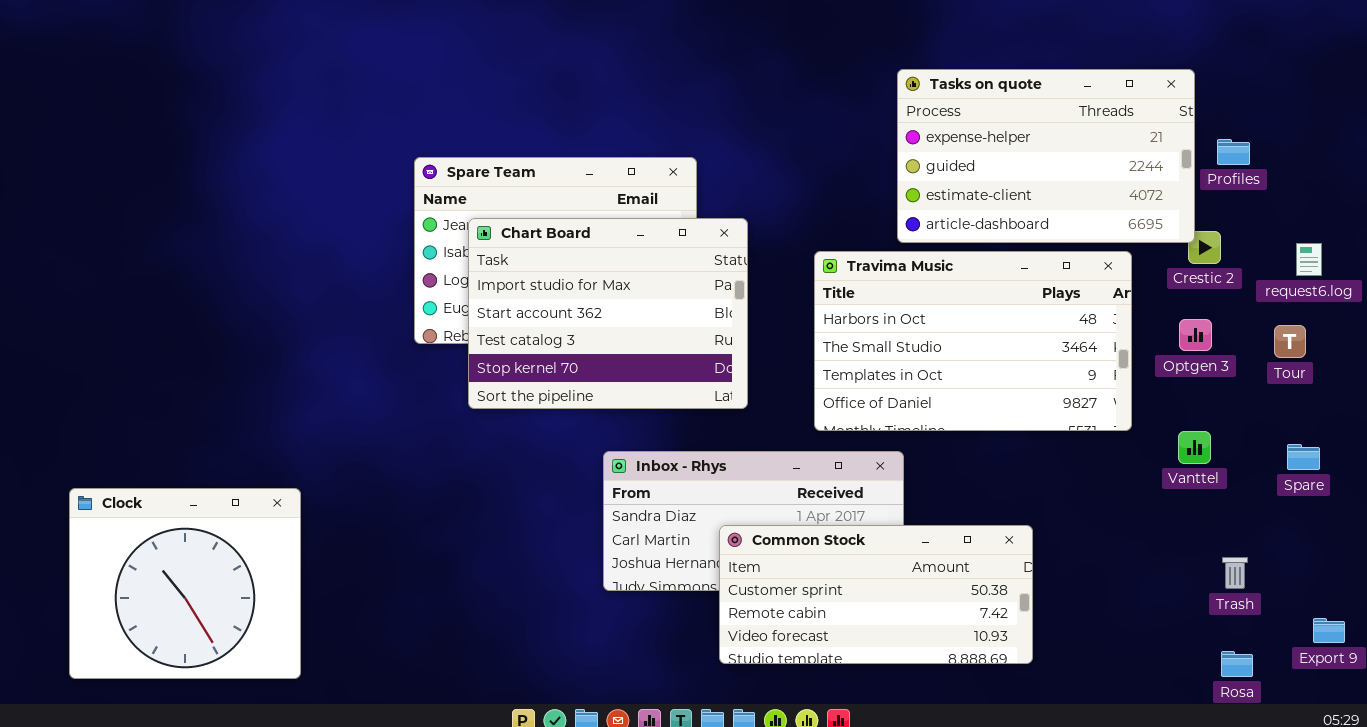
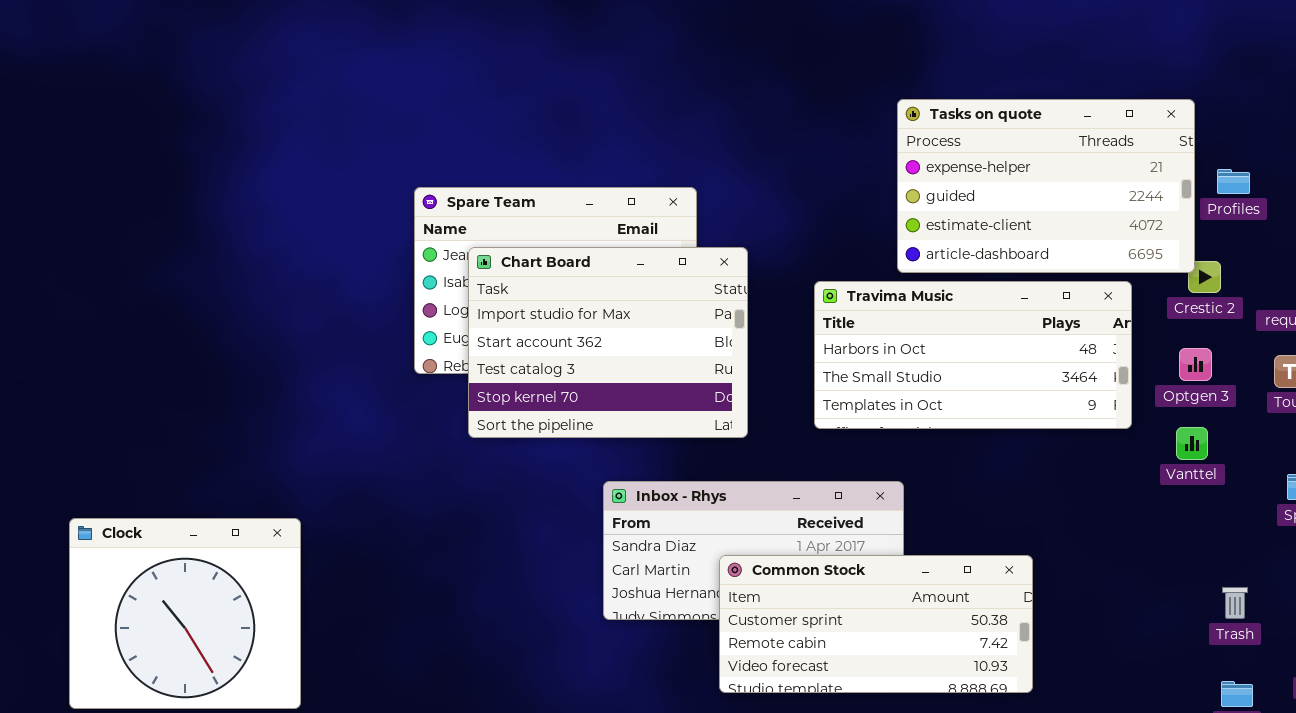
Travima Music: [814,251,1132,431] -> [814,281,1132,429], resized
Vanttel: [1178,431,1211,464] -> [1176,427,1208,460], moved

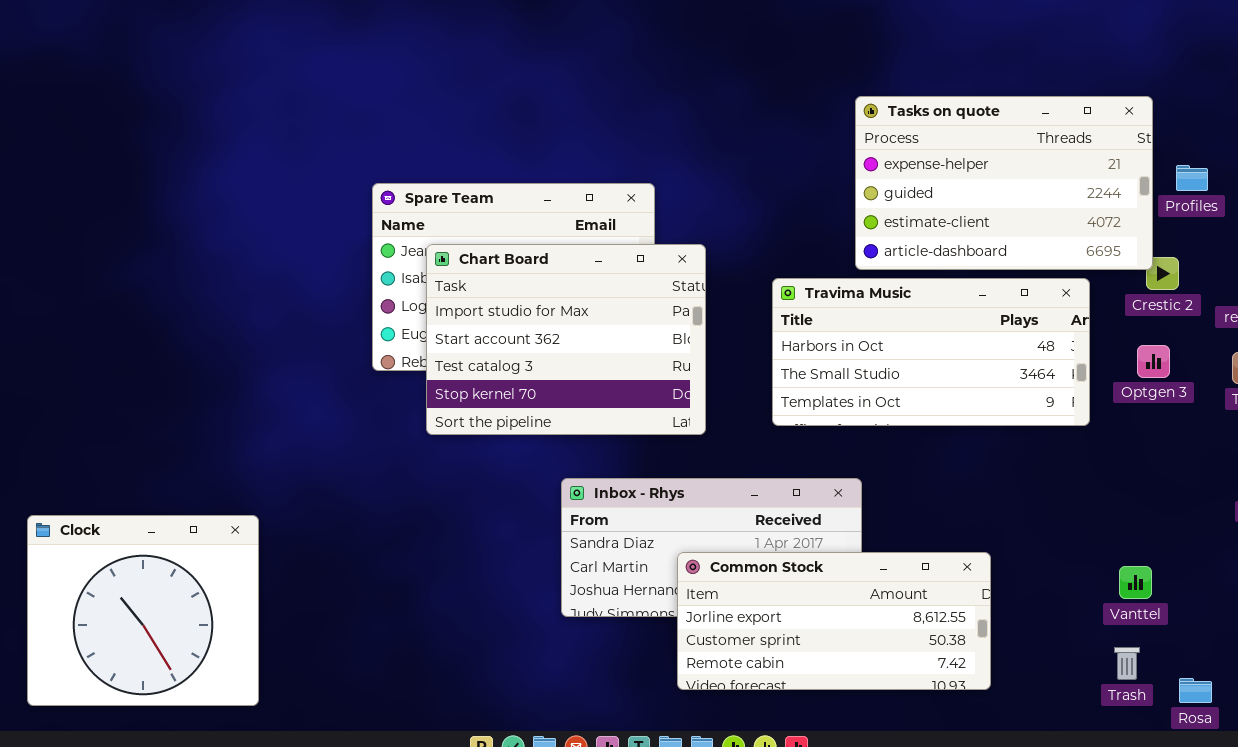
Vanttel: [1176,427,1208,460] -> [1119,566,1152,599], moved
Common Stock: [719,555,1033,693] -> [677,552,991,690], scrolled up 1 row
Trash: [1222,587,1248,619] -> [1114,647,1140,680], moved

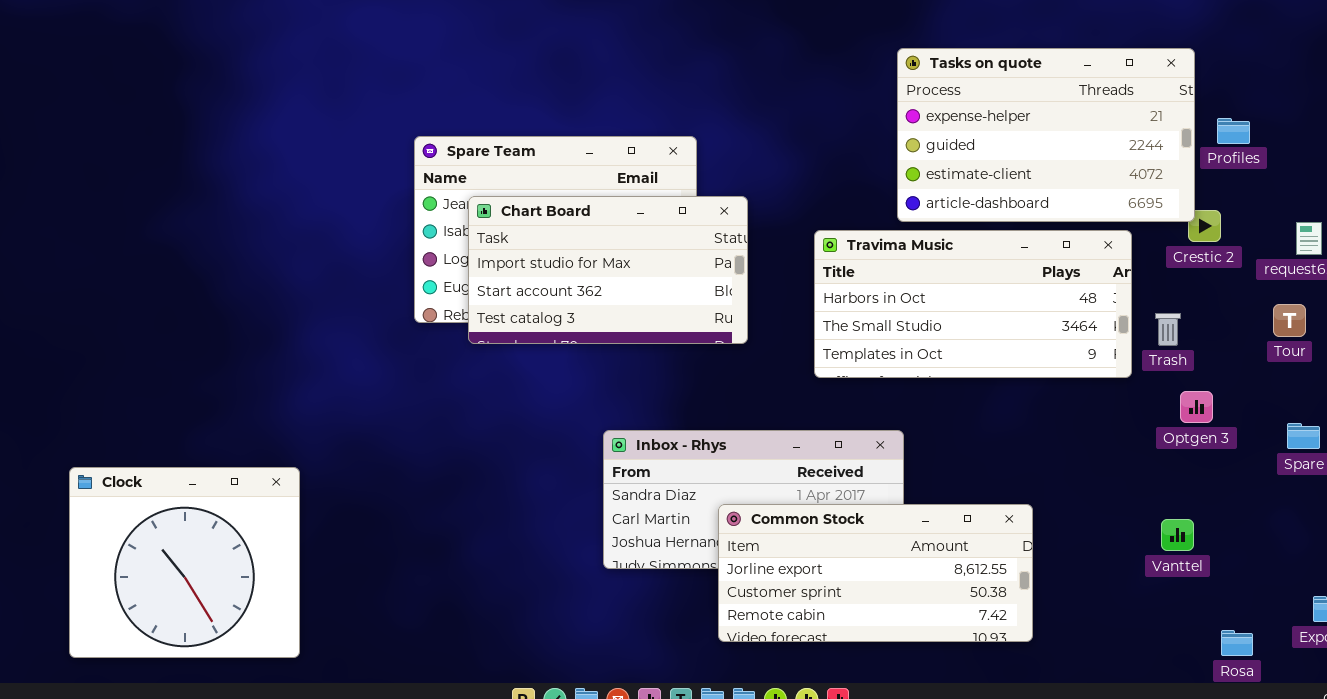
Chart Board: [426,244,706,435] -> [468,196,748,344], resized
Optgen 3: [1137,345,1170,378] -> [1180,391,1213,423], moved
Trash: [1114,647,1140,680] -> [1155,313,1181,346], moved

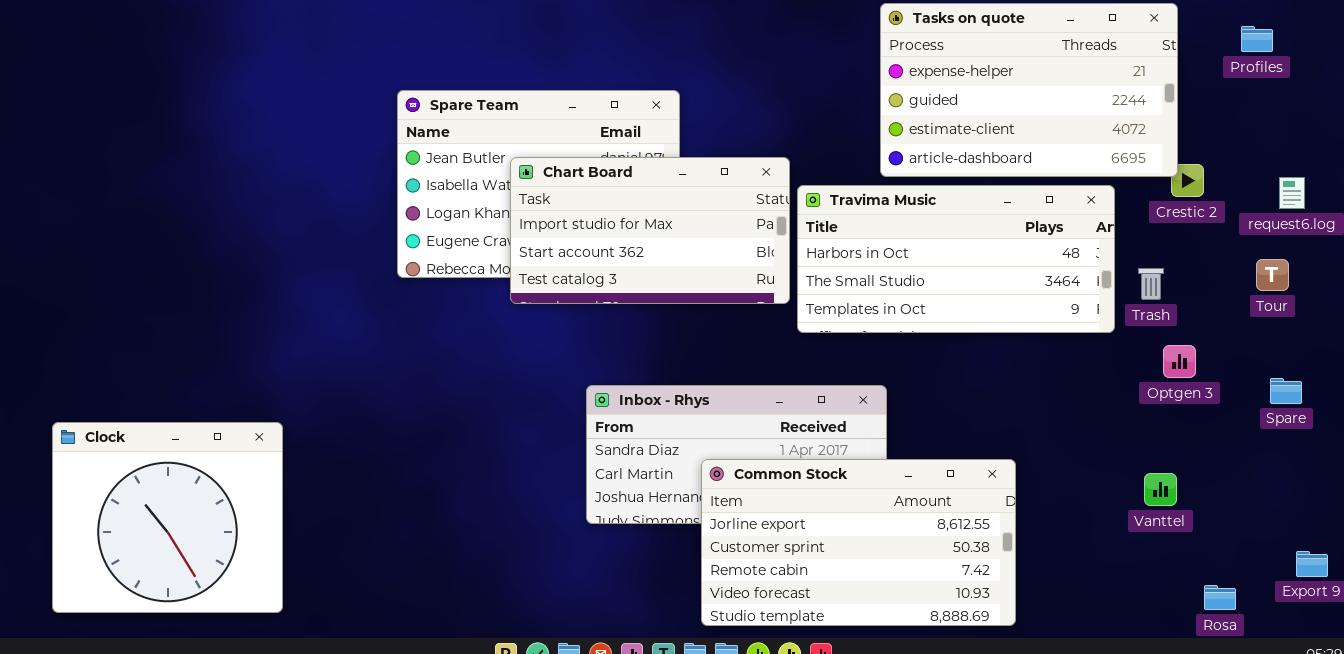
Profiles: [1217,118,1250,144] -> [1241,26,1273,52], moved
Chart Board: [468,196,748,344] -> [510,157,790,304], moved
Common Stock: [718,504,1033,642] -> [701,459,1016,626], resized

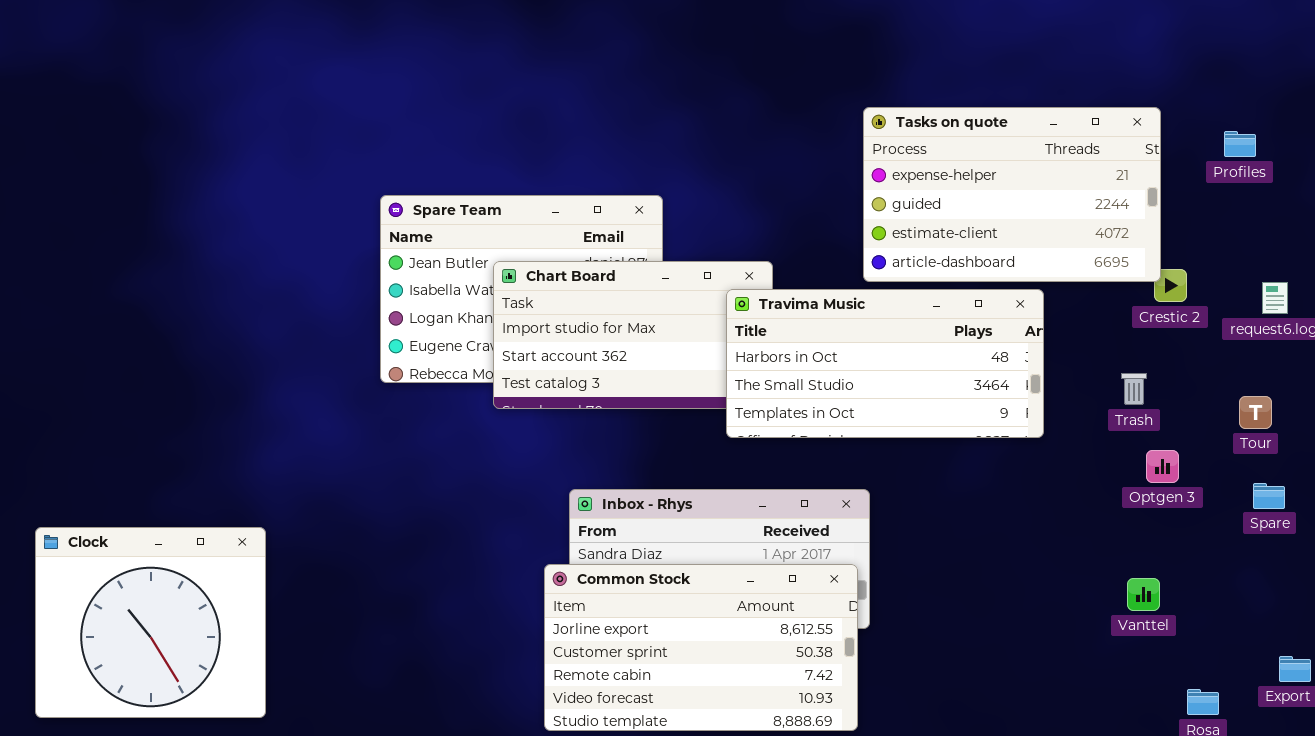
Travima Music: [797,185,1115,333] -> [726,289,1044,438], moved
Tour: [1256,259,1289,291] -> [1239,396,1272,429], moved
Common Stock: [701,459,1016,626] -> [544,564,858,731], moved

